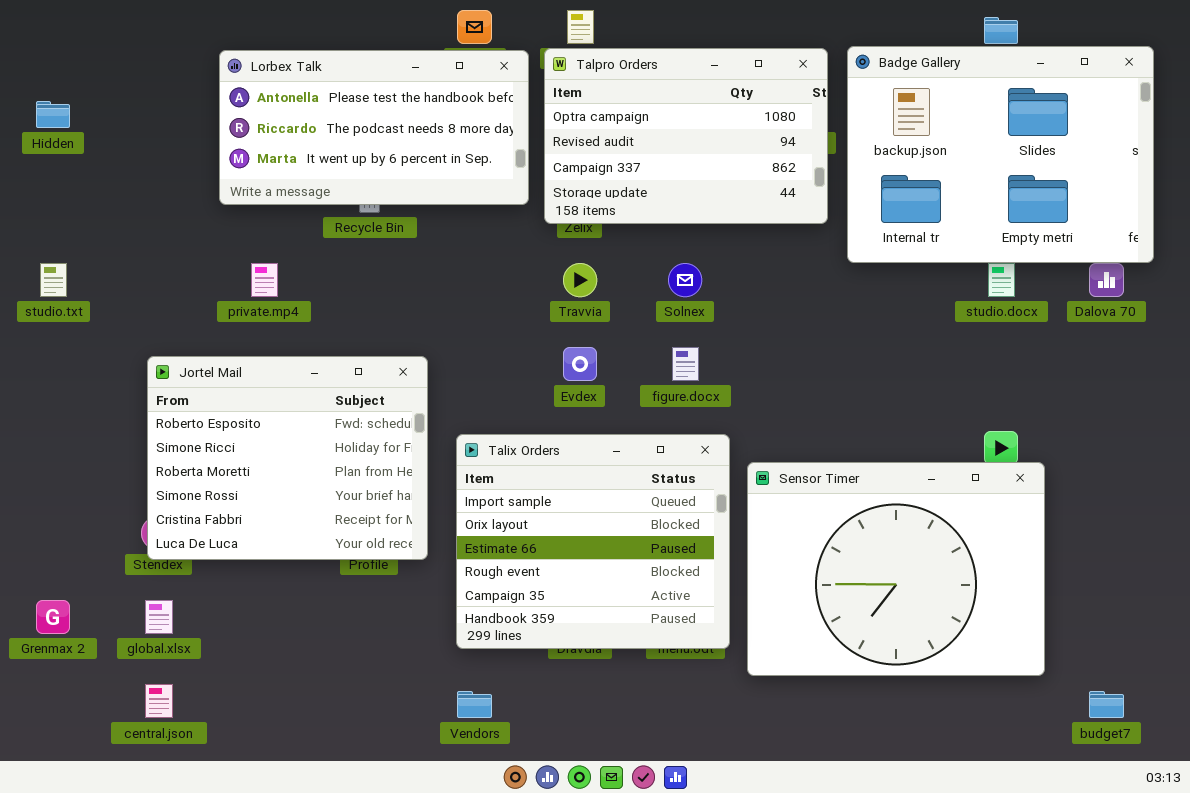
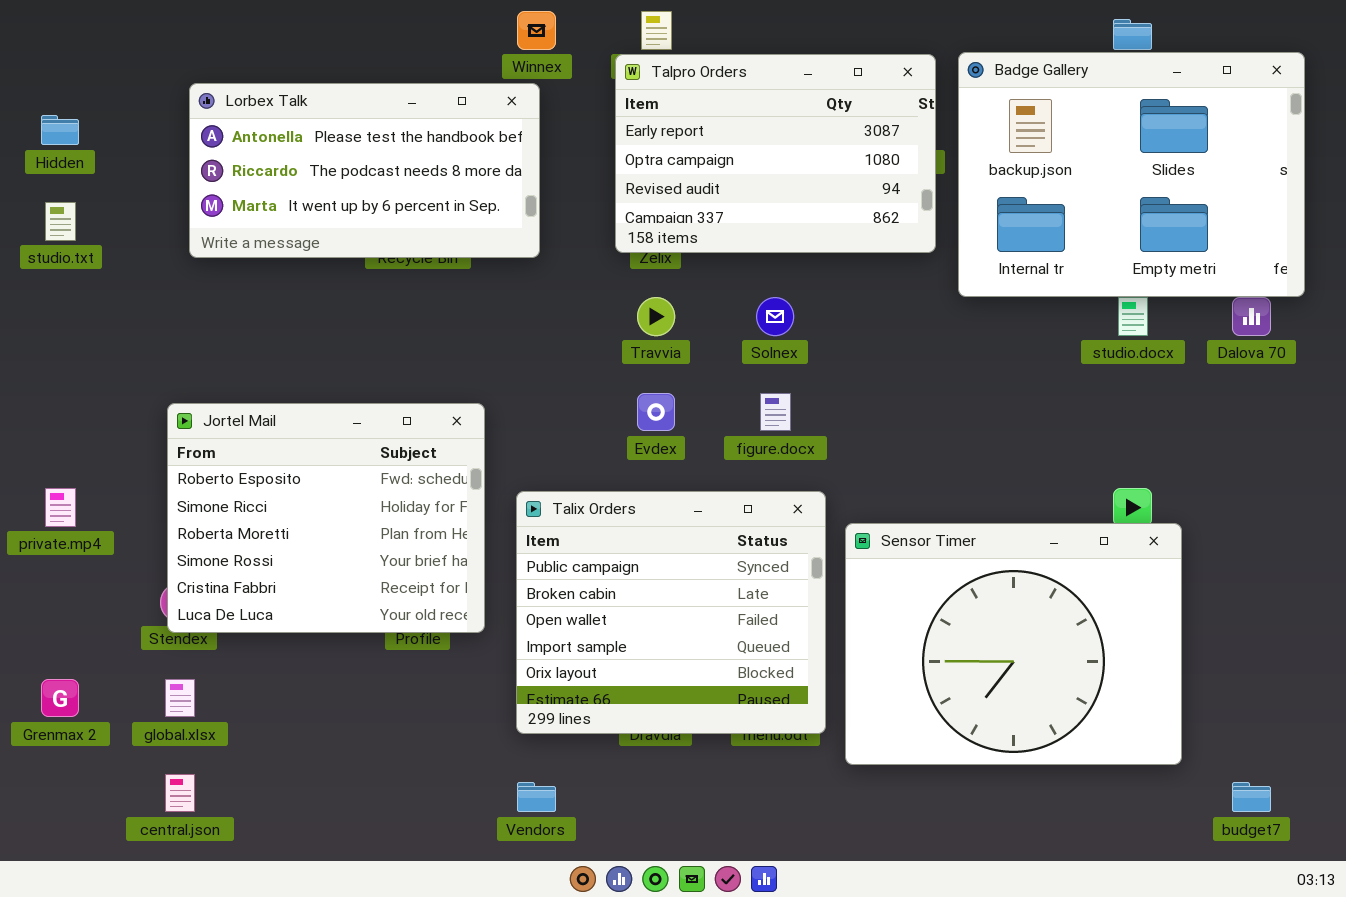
Talpro Orders: [544,48,828,224] -> [615,54,936,253], scrolled up 1 row
Lorbex Talk: [219,50,529,205] -> [189,83,540,258], moved
studio.txt: [40,263,67,297] -> [45,202,76,241], moved
private.mp4: [251,263,278,297] -> [45,488,76,527], moved
Talix Orders: [456,434,730,649] -> [516,491,826,734], scrolled up 3 rows

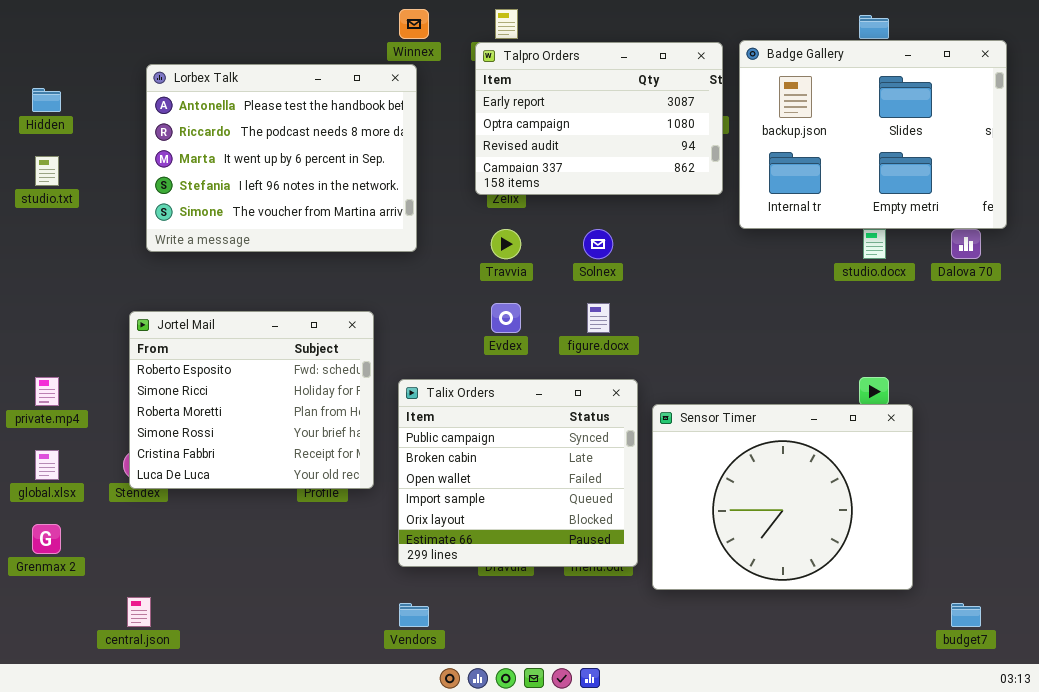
Lorbex Talk: [189,83,540,258] -> [146,64,417,252], resized
global.xlsx: [165,679,195,717] -> [35,450,59,480], moved

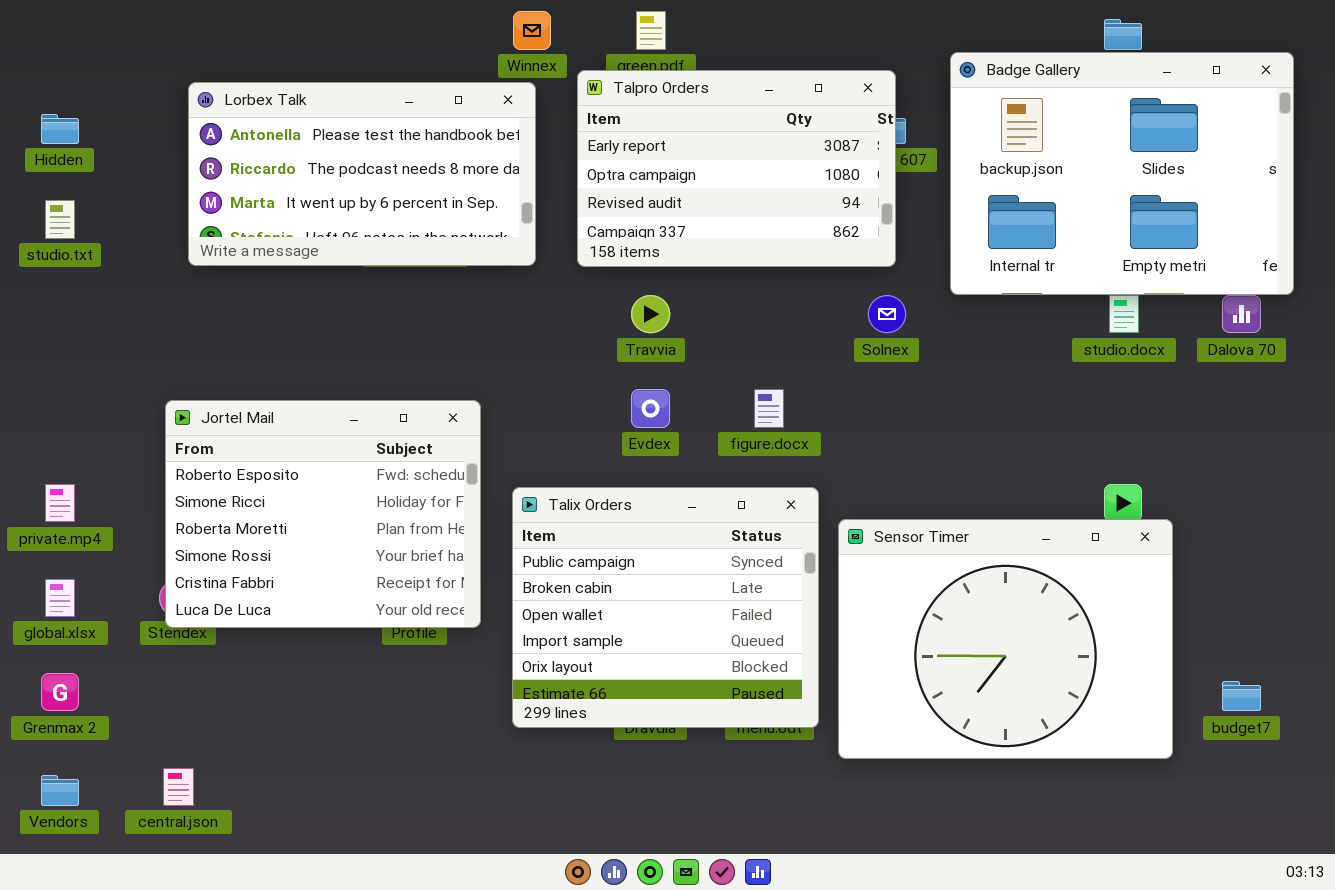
Talpro Orders: [475,42,723,195] -> [577,70,896,267], moved
Lorbex Talk: [146,64,417,252] -> [188,82,536,266], resized
Solnex: [583,229,613,259] -> [868,295,906,333], moved
Vendors: [399,603,429,627] -> [41,775,79,806], moved
budget7: [951,603,981,627] -> [1222,681,1261,711], moved

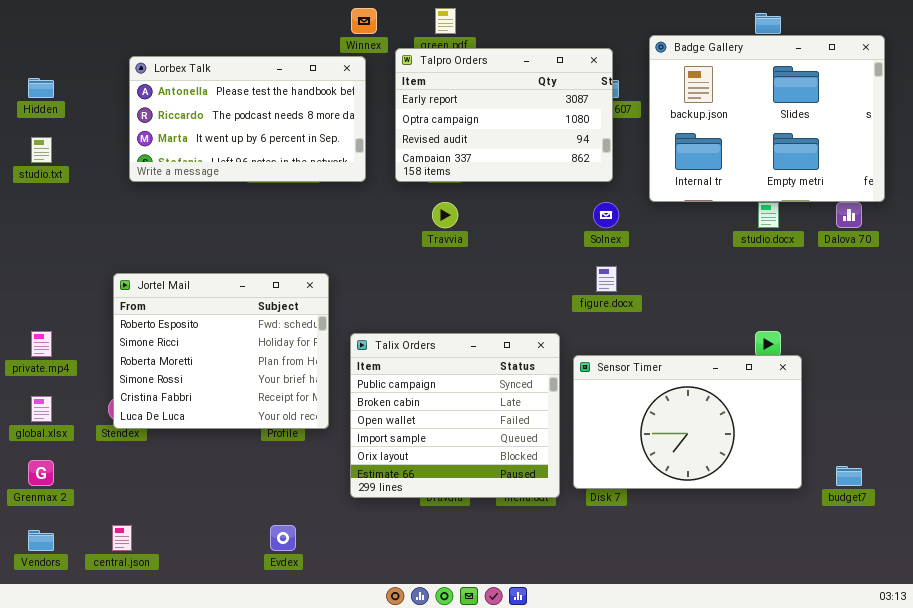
Evdex: [631,389,670,428] -> [270,525,296,551], moved
figure.docx: [754,389,784,428] -> [596,266,617,292], moved
Sensor Timer: [838,519,1173,759] -> [573,355,802,489], resized

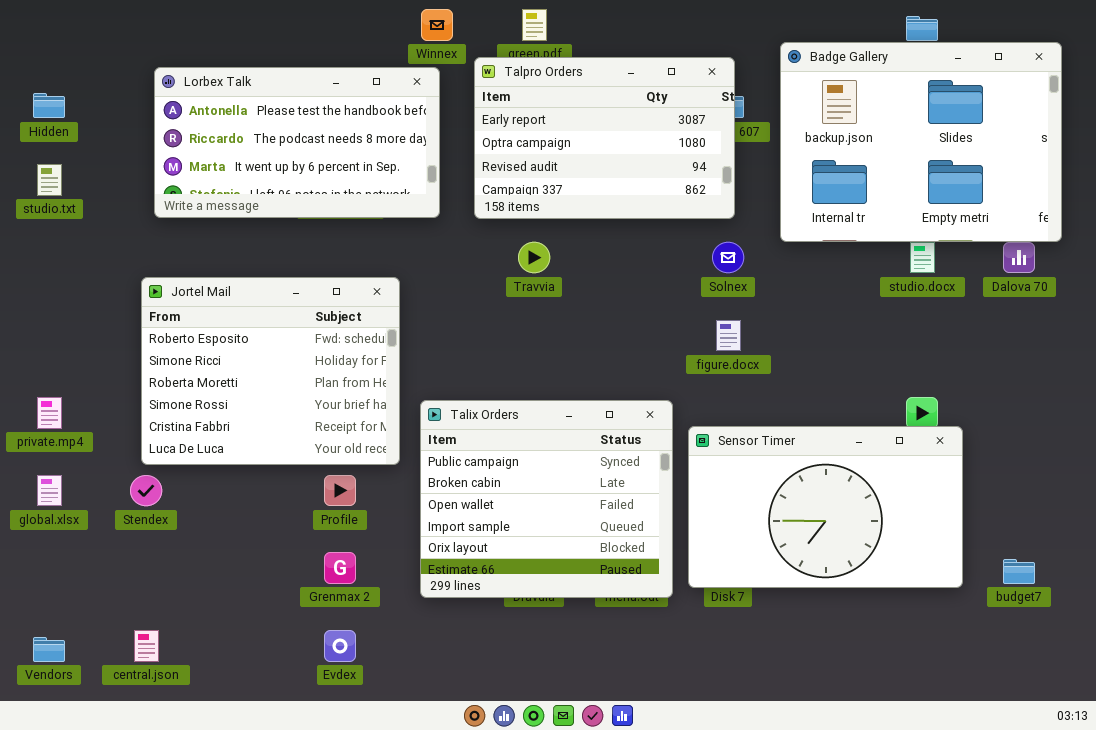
Jortel Mail: [113,273,329,429] -> [141,277,400,465], moved
Grenmax 2: [28,460,54,486] -> [324,552,356,584], moved

